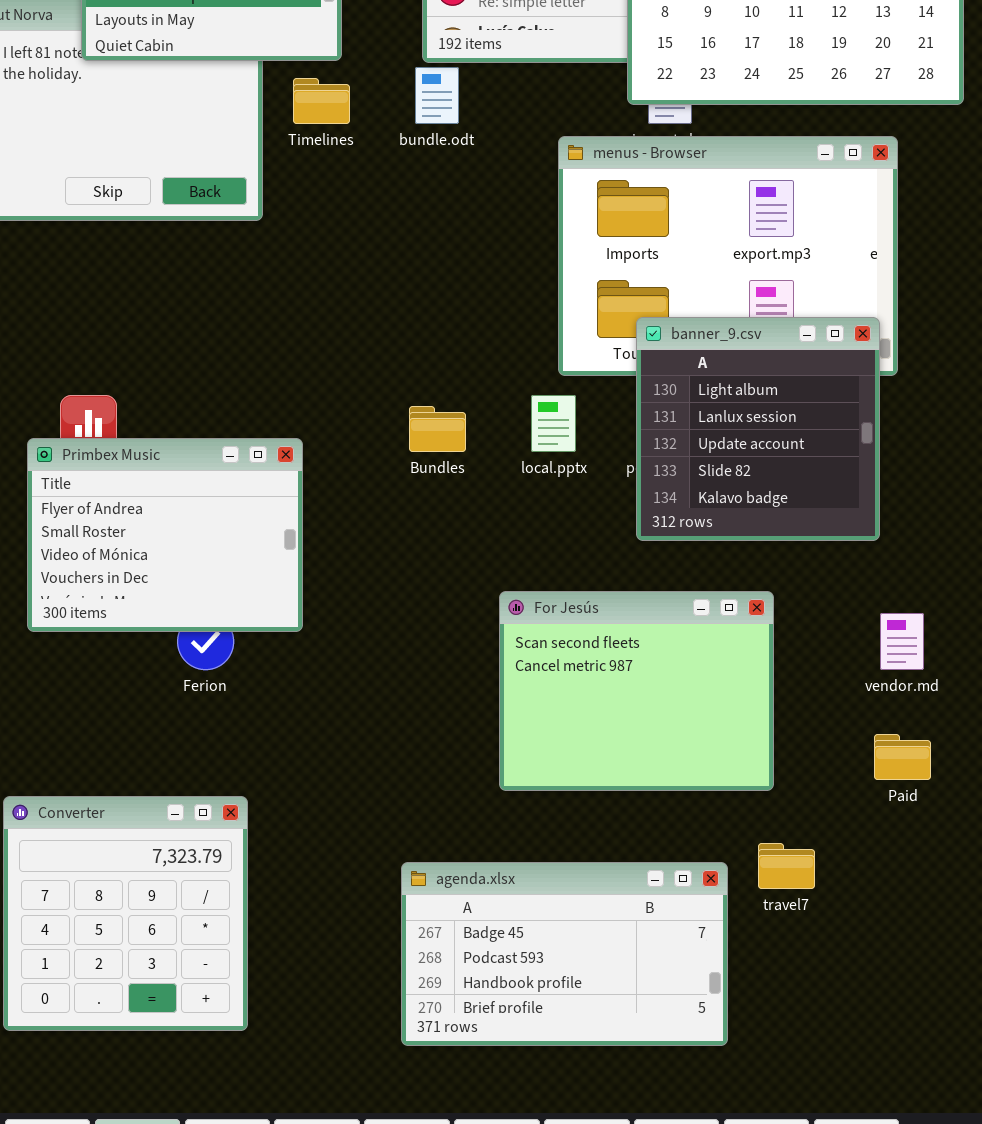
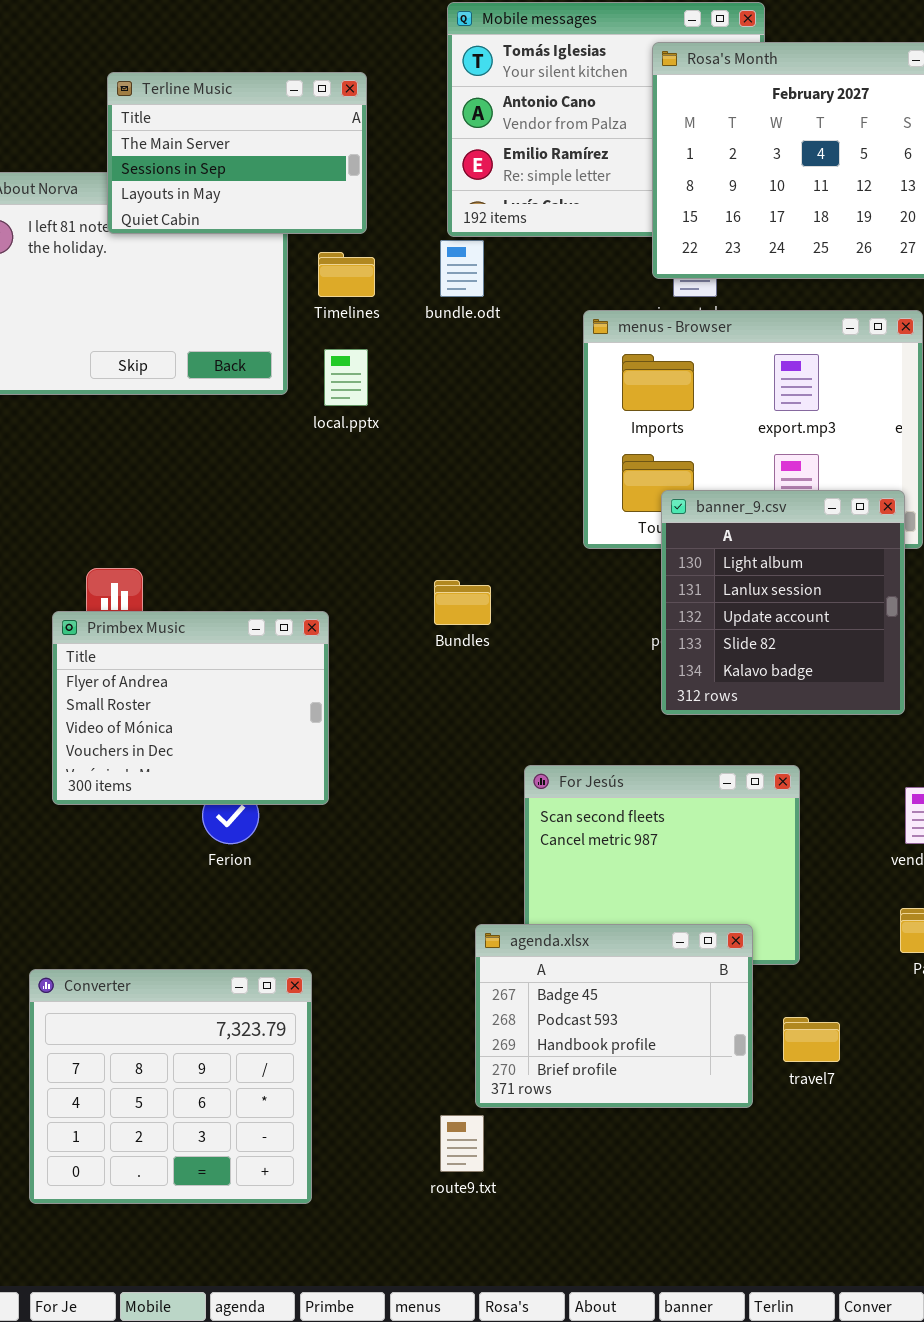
local.pptx: [531,395,576,452] -> [324,349,368,406], moved
Converter: [3,796,248,1031] -> [29,969,312,1204], resized
agenda.xlsx: [401,862,728,1046] -> [475,924,753,1108], moved, resized

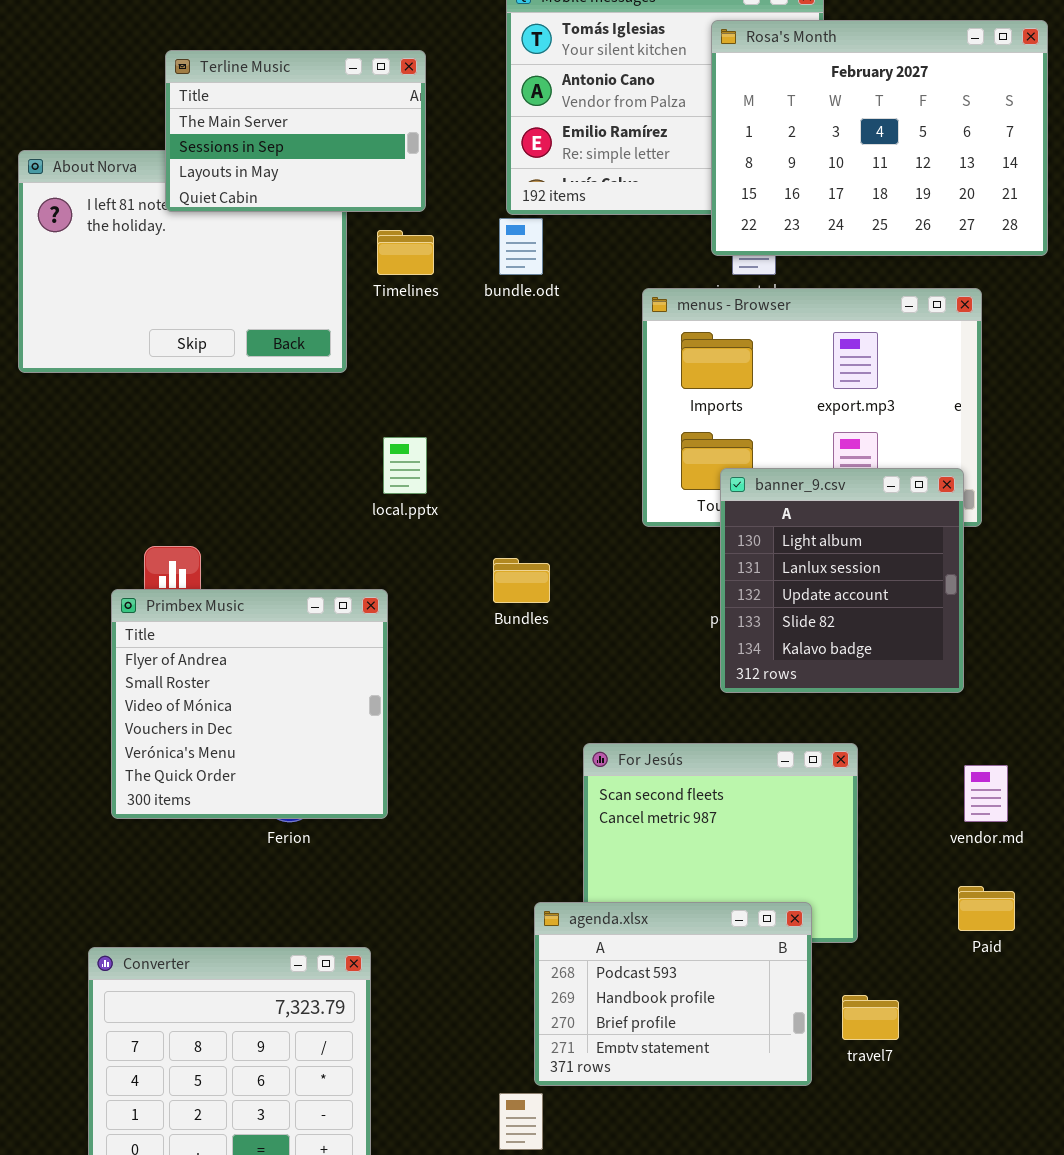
local.pptx: [324,349,368,406] -> [383,437,427,494], moved
Primbex Music: [52,611,329,805] -> [111,589,388,819], resized
agenda.xlsx: [475,924,753,1108] -> [534,902,812,1086], scrolled down 1 row

